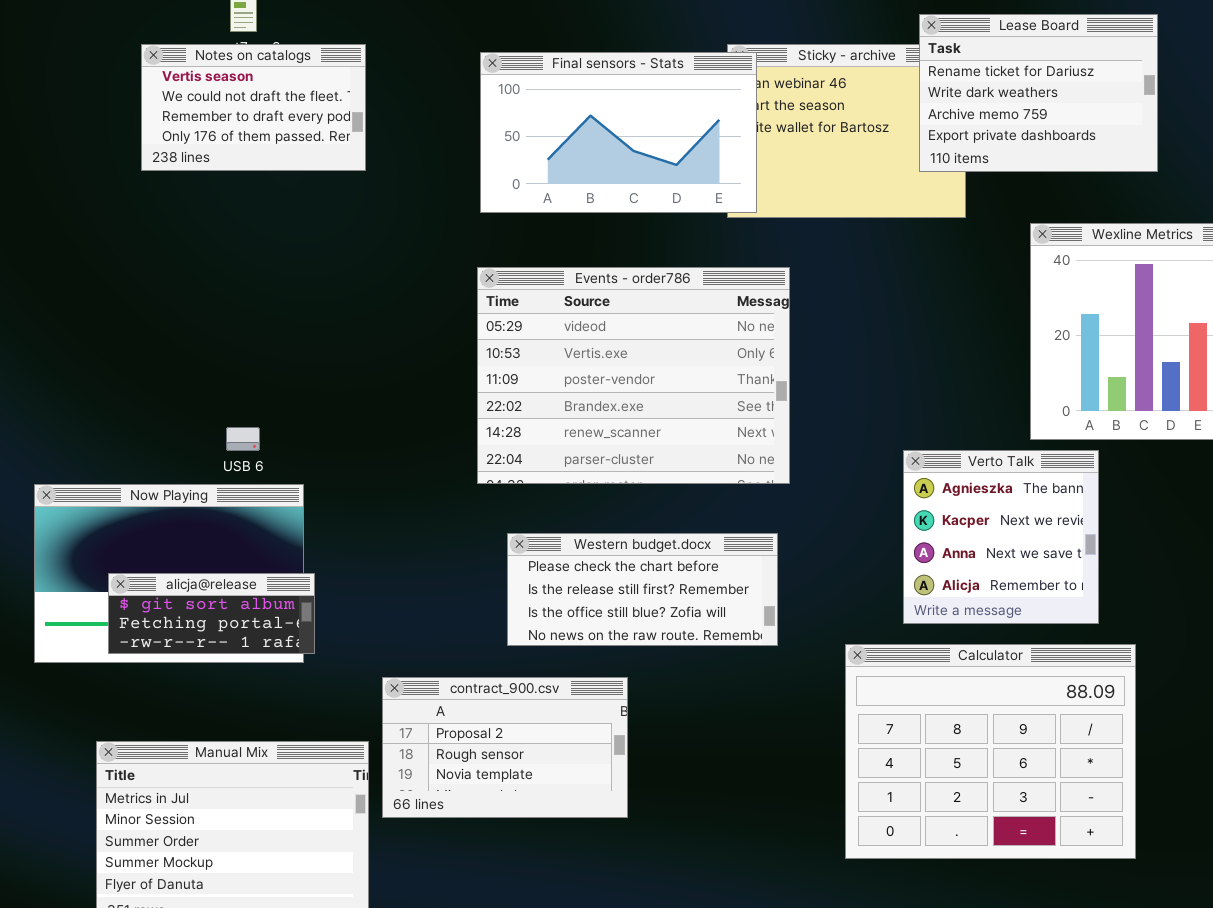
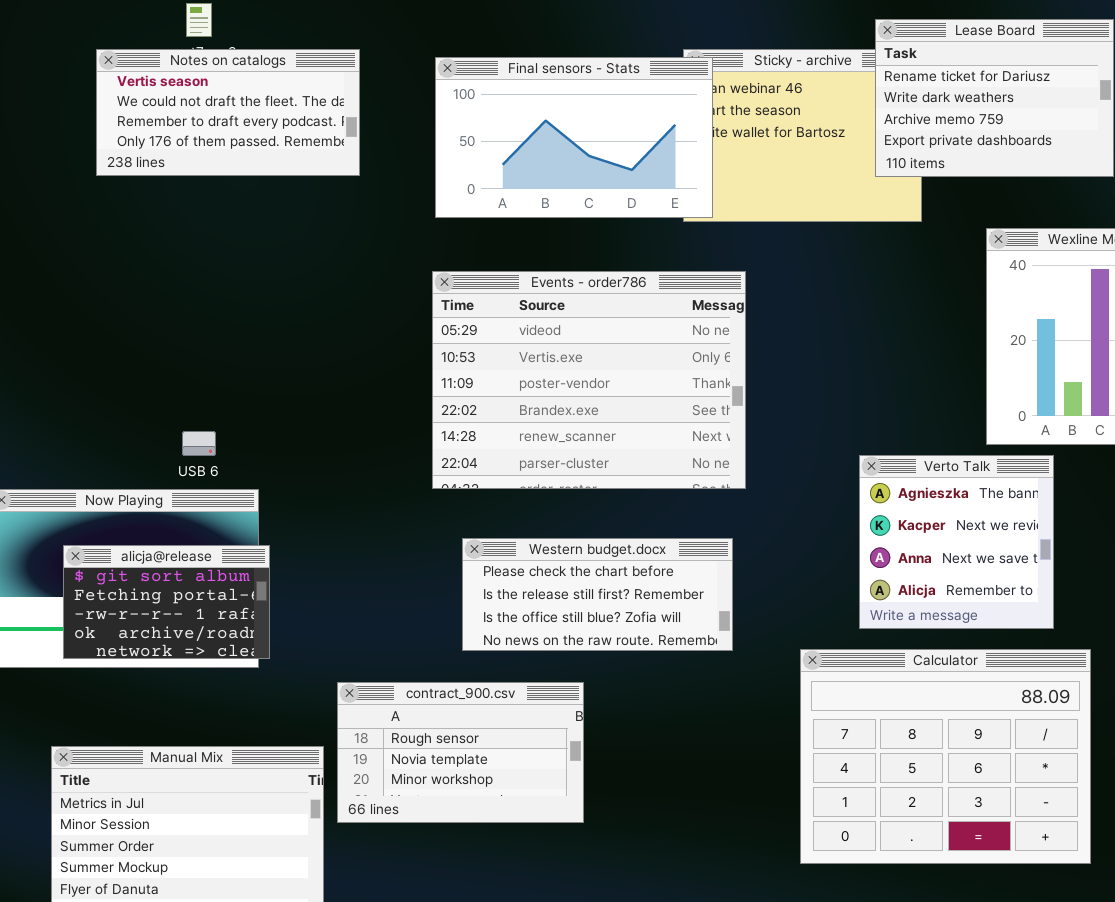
Notes on catalogs: [141,44,366,171] -> [96,49,360,176], resized
alicja@release: [108,573,315,654] -> [63,545,270,659], resized
contract_900.csv: [382,677,628,818] -> [337,682,584,823], scrolled down 1 row

